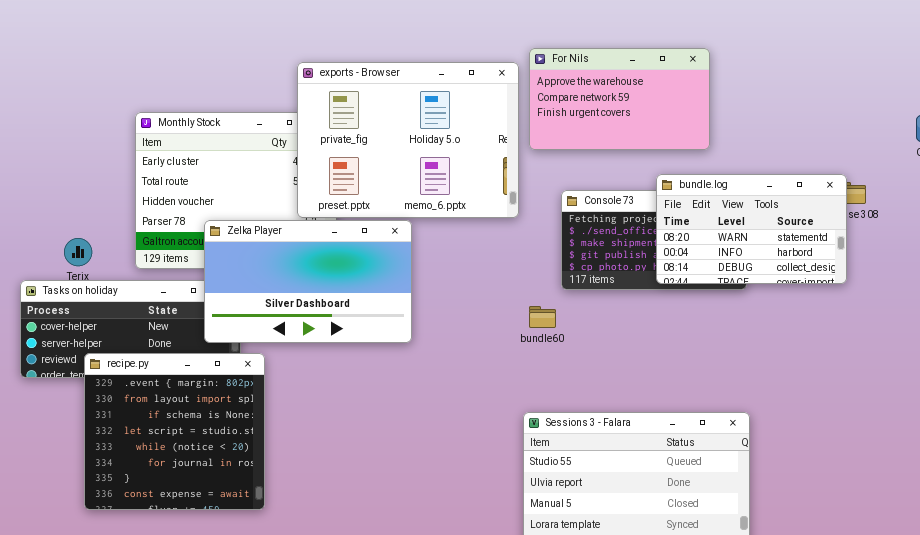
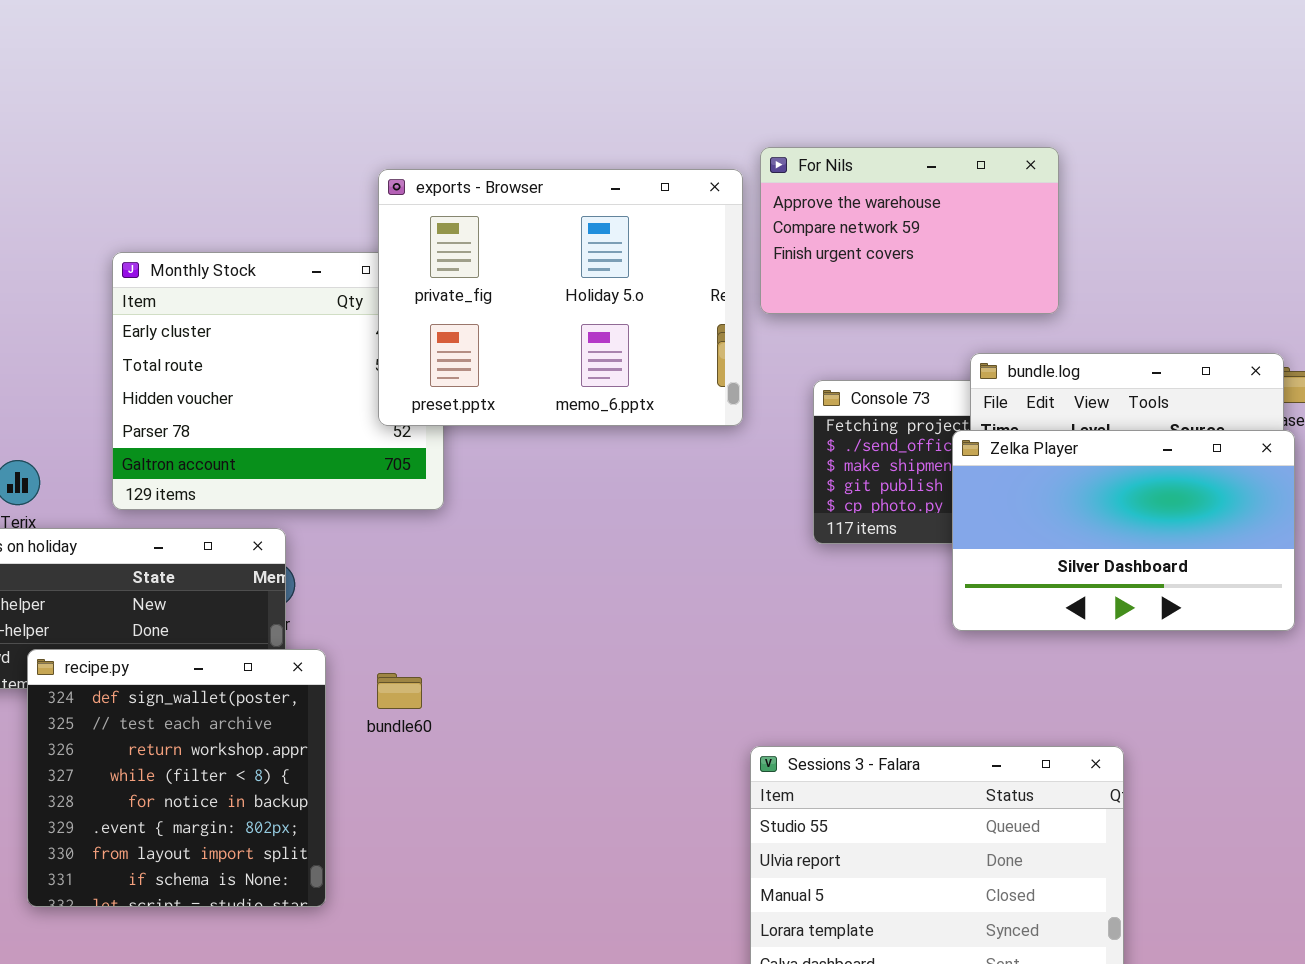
Zelka Player: [204,220,412,343] -> [952,430,1295,631], moved
bundle60: [529,306,556,328] -> [377,673,422,709], moved
recipe.py: [84,353,265,510] -> [27,649,326,907], scrolled up 5 rows

